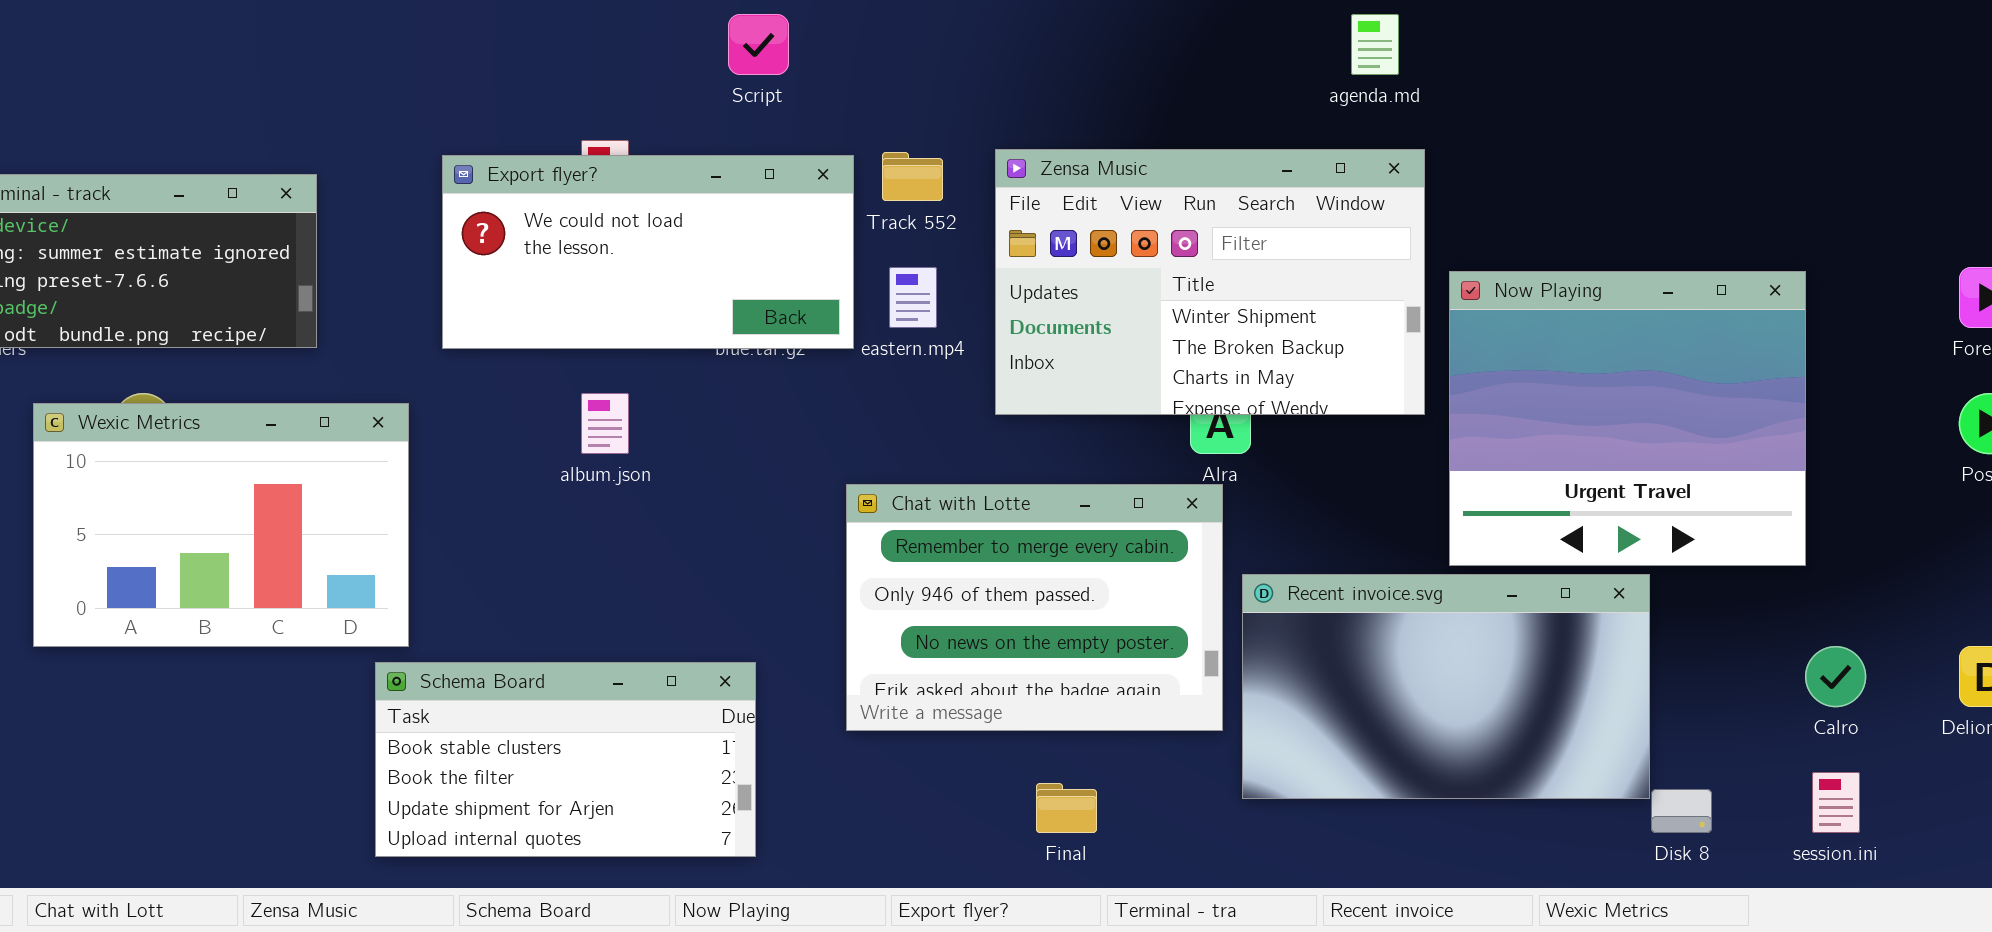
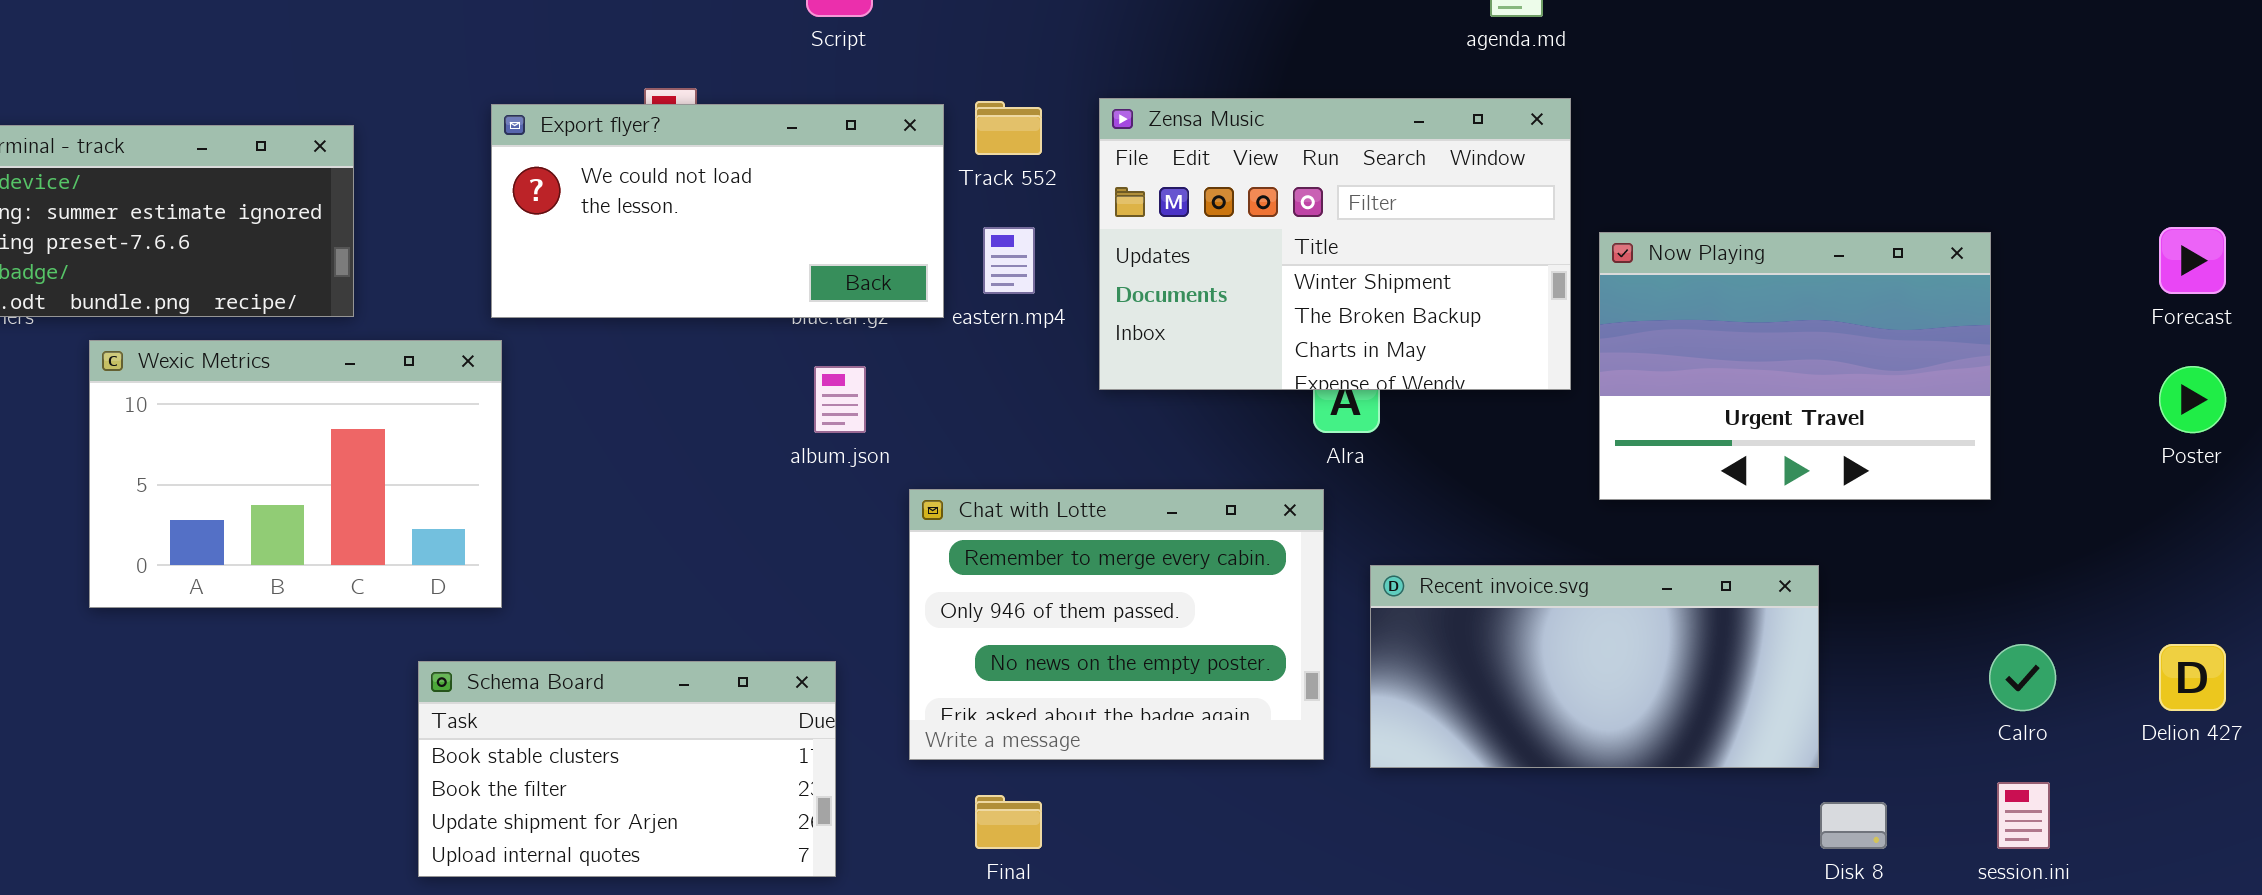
Now Playing: [1449,271,1806,566] -> [1599,232,1991,500], resized
album.json: [581,393,629,454] -> [814,366,866,433], moved
Wexic Metrics: [33,403,409,647] -> [89,340,502,608], moved
Chat with Lotte: [846,484,1223,731] -> [909,489,1324,760], moved
Recent invoice.svg: [1242,574,1650,799] -> [1370,565,1819,768], resized
Final: [1036,783,1097,833] -> [975,795,1042,849], moved

